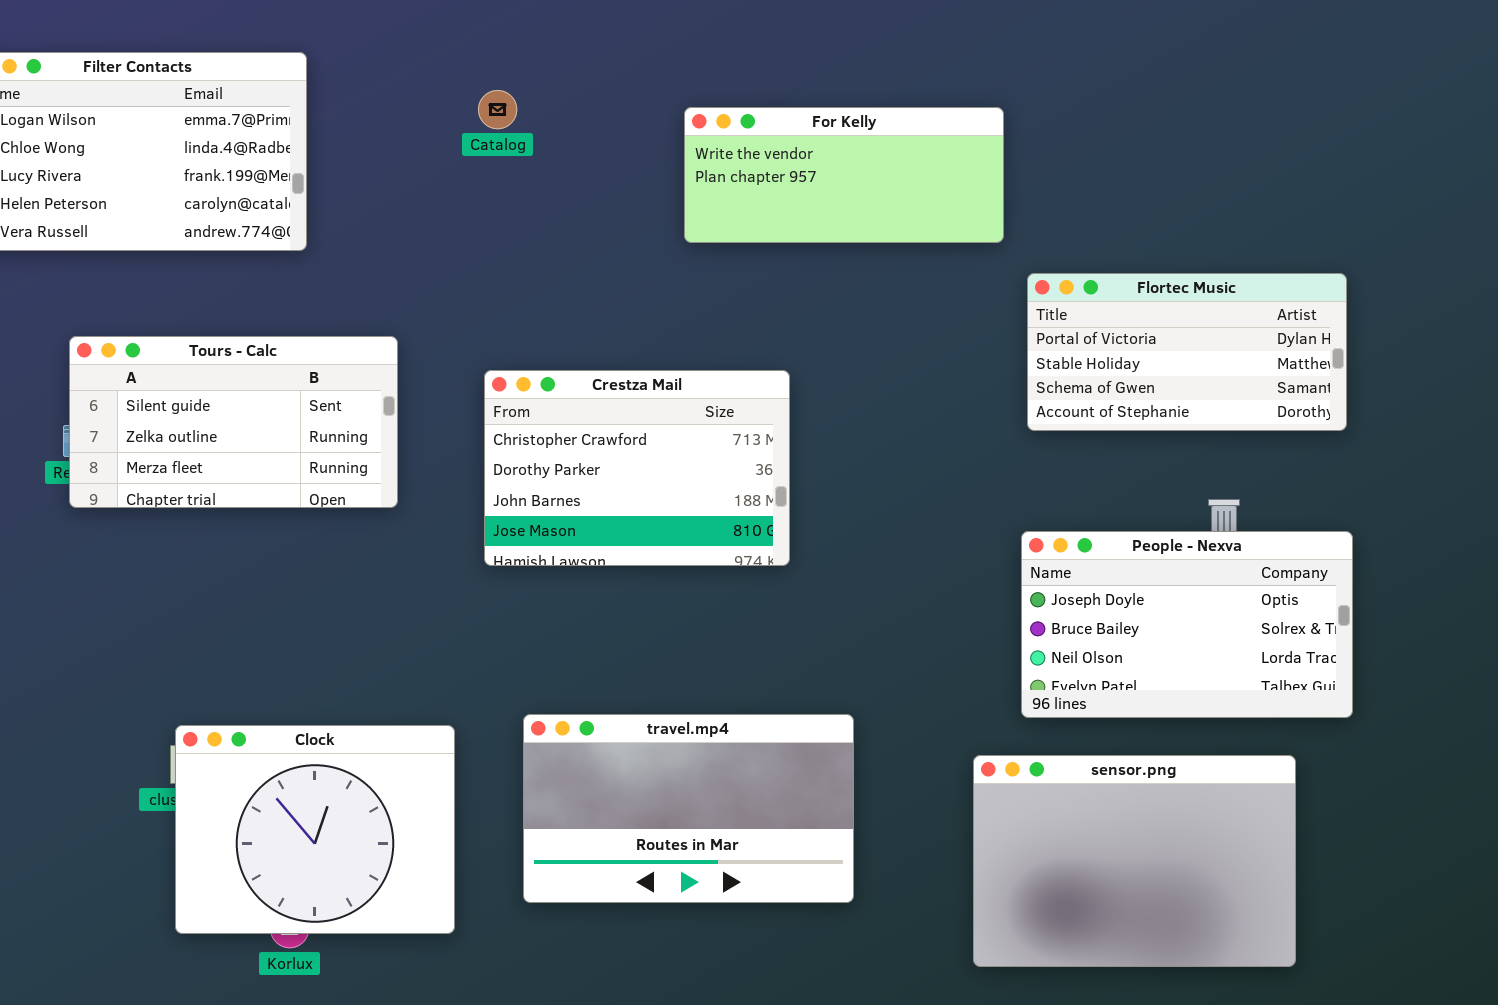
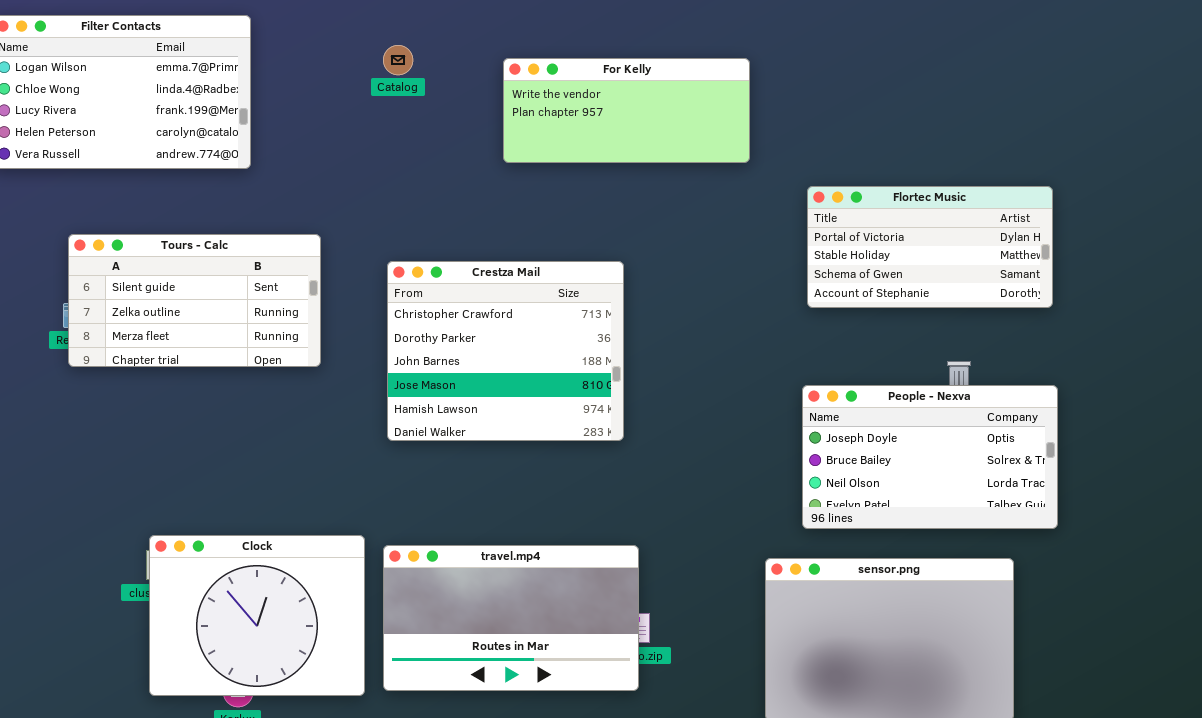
For Kelly: [684,107,1004,243] -> [503,58,750,163], moved
Crestza Mail: [484,370,790,566] -> [387,261,624,441], resized
travel.mp4: [523,714,854,903] -> [383,545,639,691], moved

